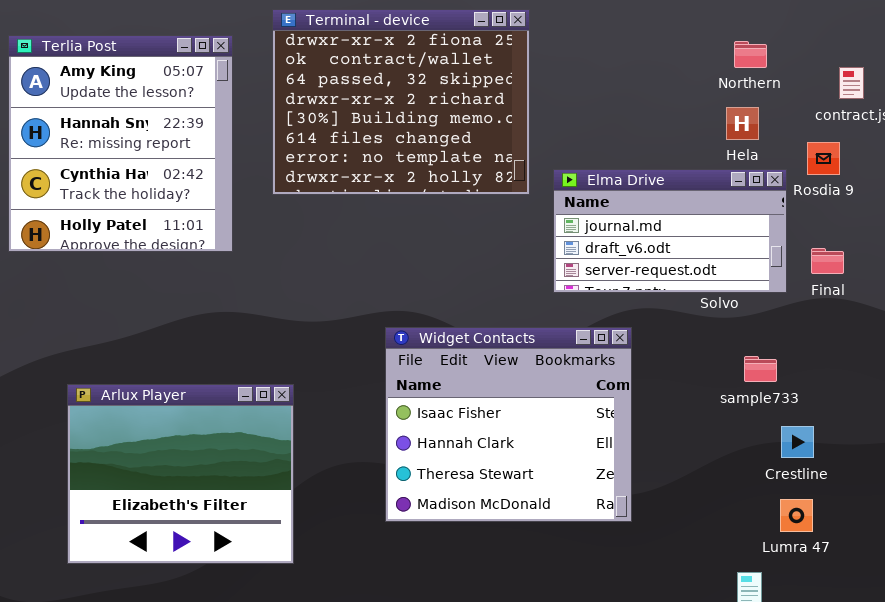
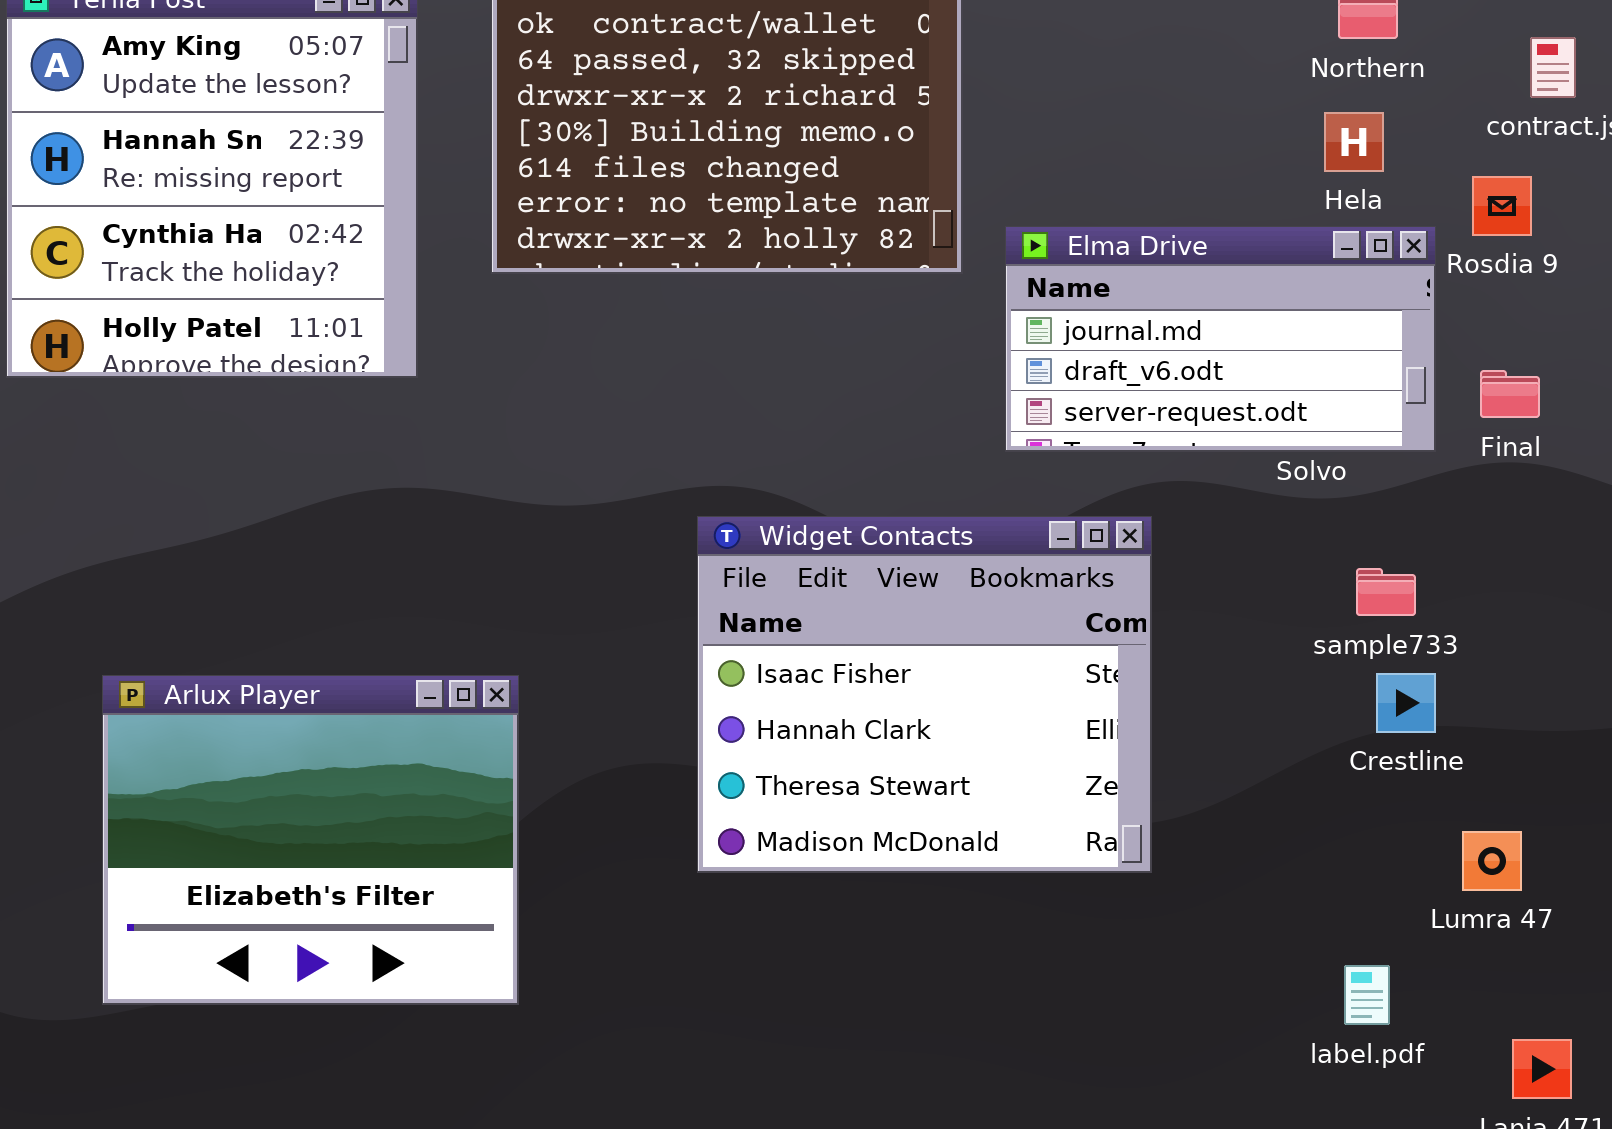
Arlux Player: [67,384,294,564] -> [102,675,519,1005], moved
Crestline: [781,426,814,458] -> [1376,673,1436,733], moved
Lumra 47: [780,499,813,532] -> [1462,831,1522,891], moved

